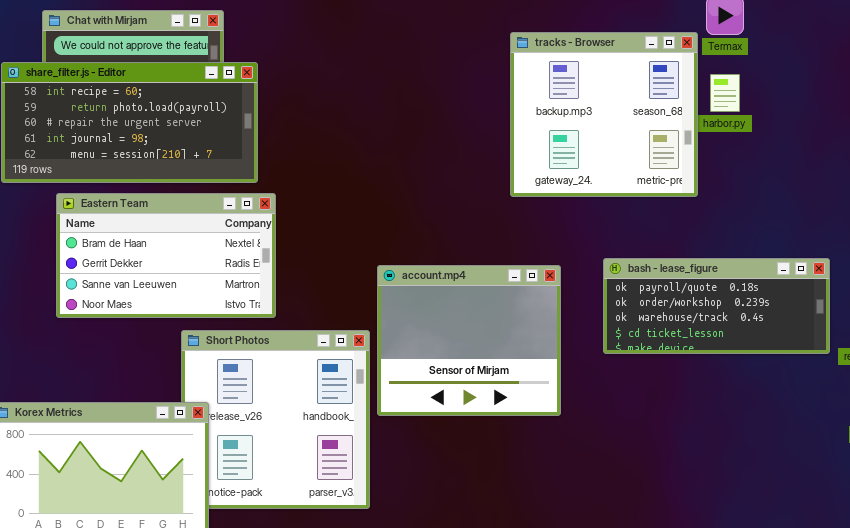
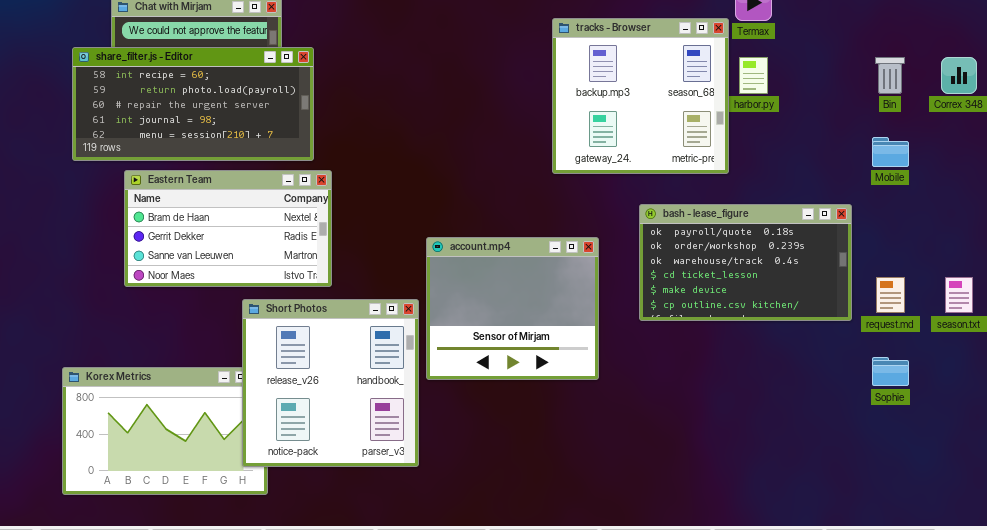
bash - lease_figure: [603,258,830,354] -> [639,204,852,321], resized
Short Photos: [181,330,370,509] -> [242,299,419,467], raised

